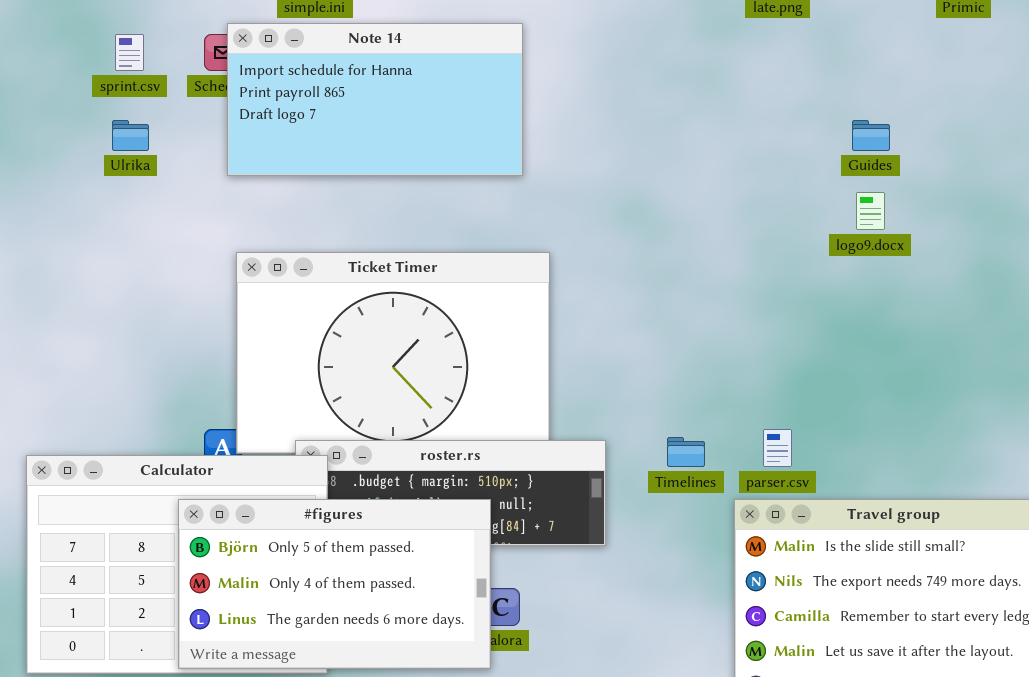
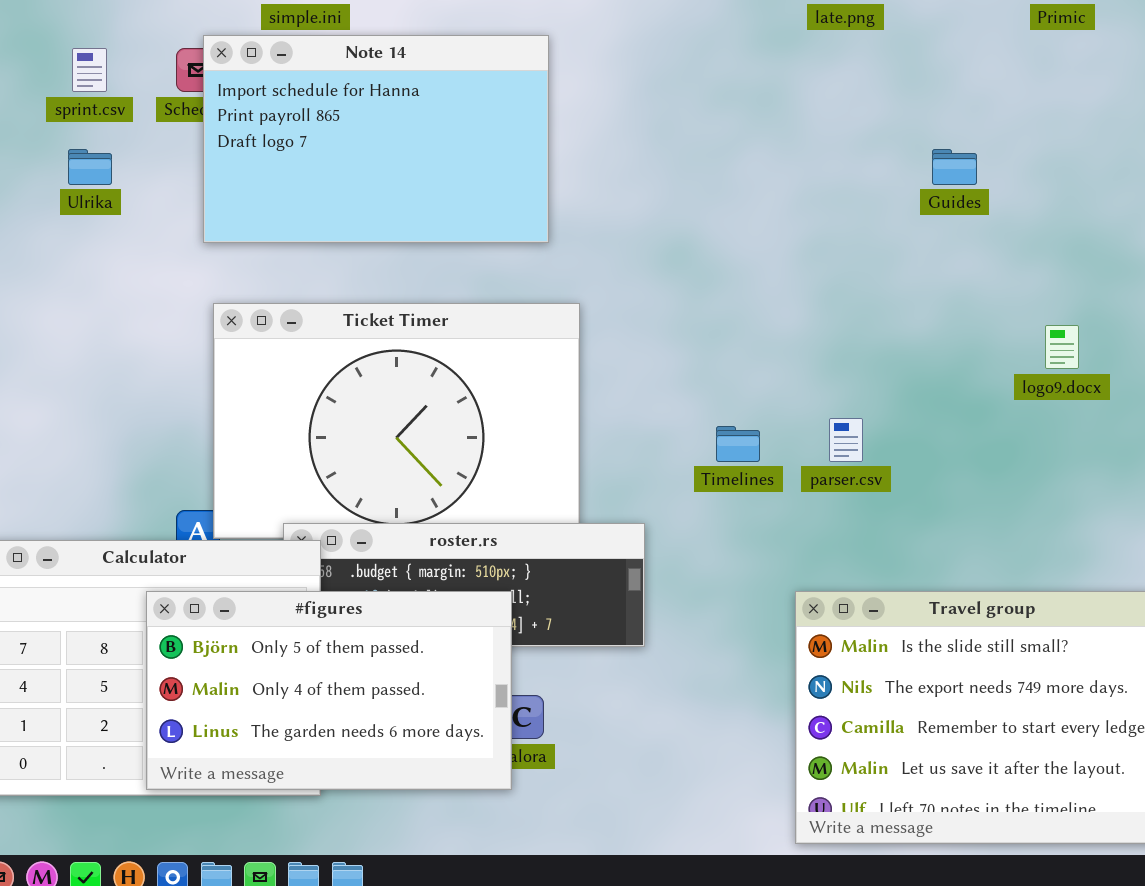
Note 14: [227,23,523,176] -> [203,35,549,243], resized
logo9.docx: [856,192,885,230] -> [1045,325,1079,369], moved
parser.csv: [763,429,792,467] -> [829,418,863,462], moved
Timelines: [667,437,705,467] -> [716,426,760,462], moved

